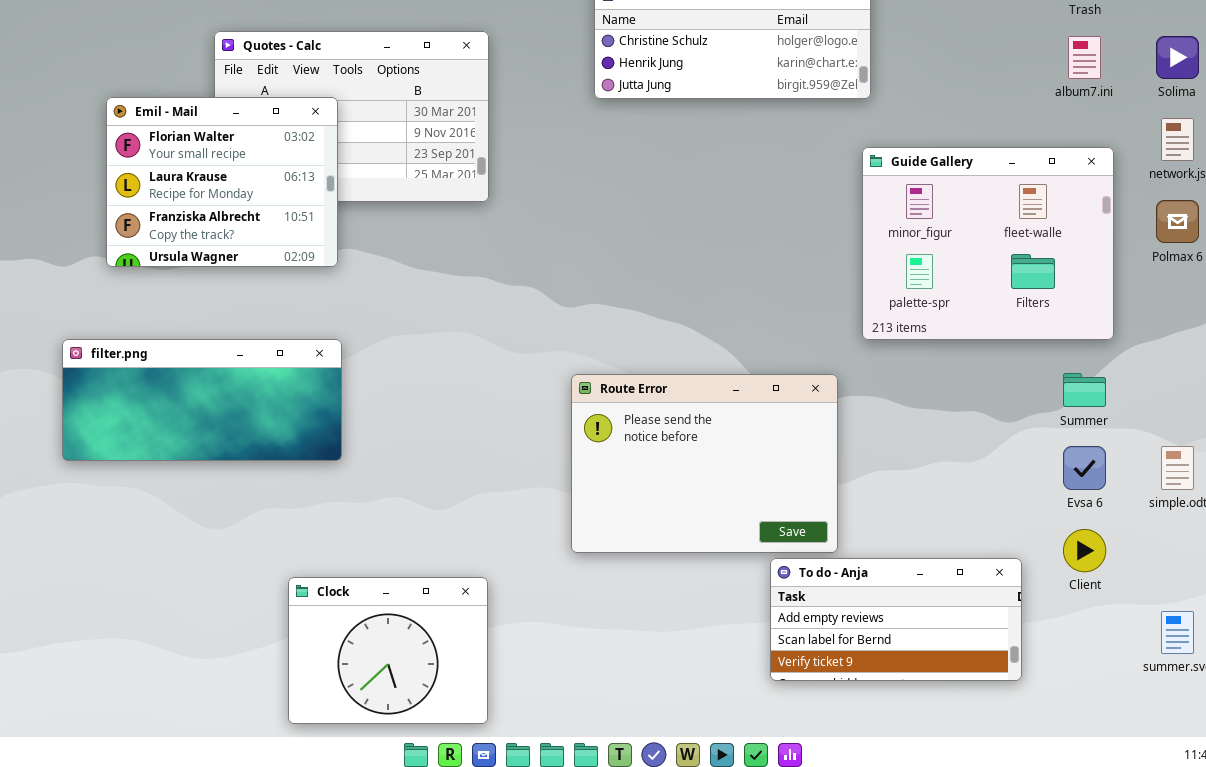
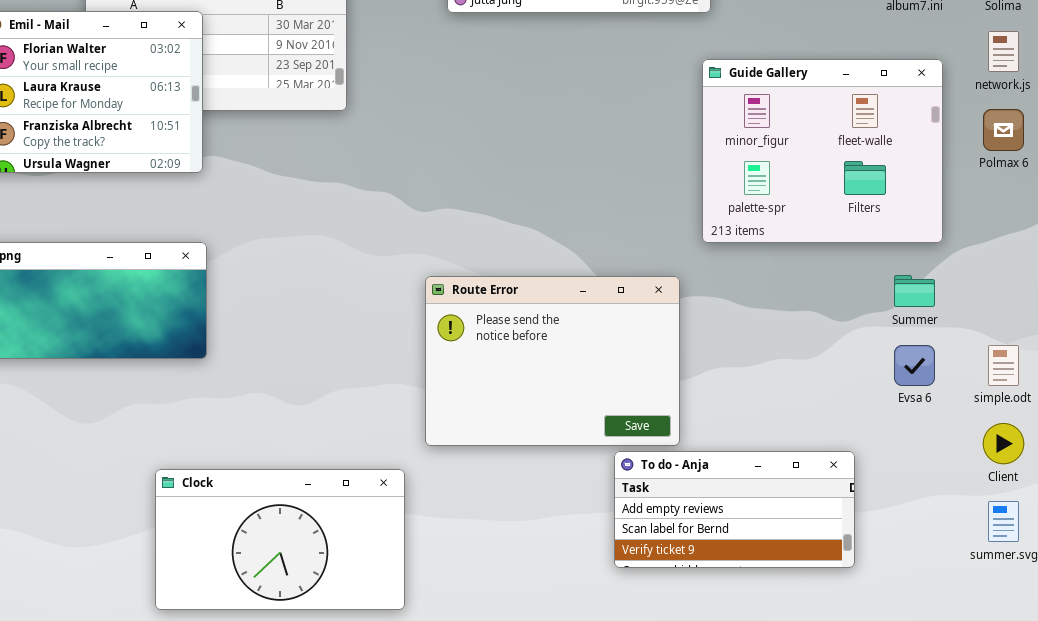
Client: [1063,529,1106,572] -> [983,423,1024,464], moved
Clock: [288,577,488,724] -> [155,469,405,610], resized

